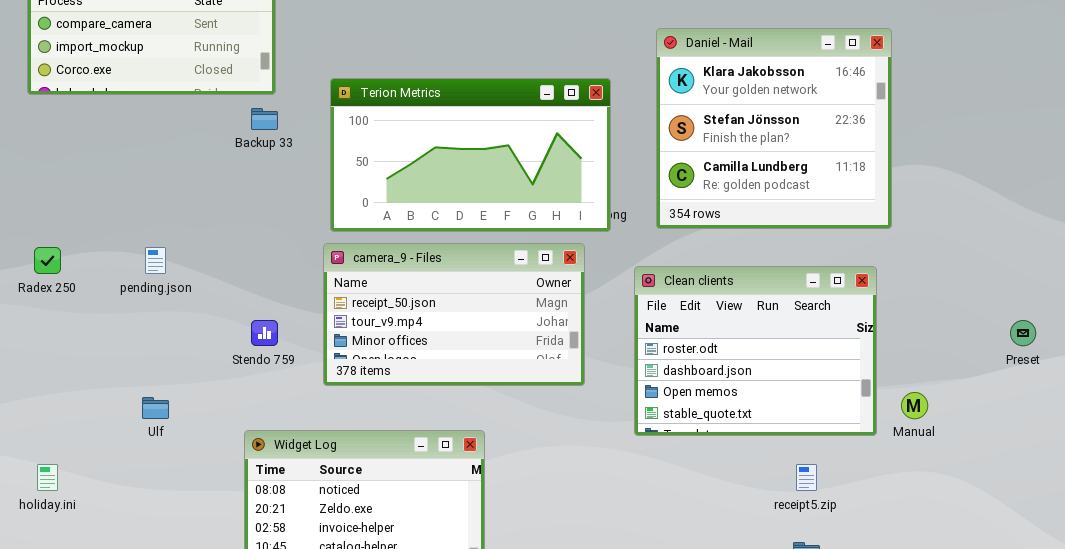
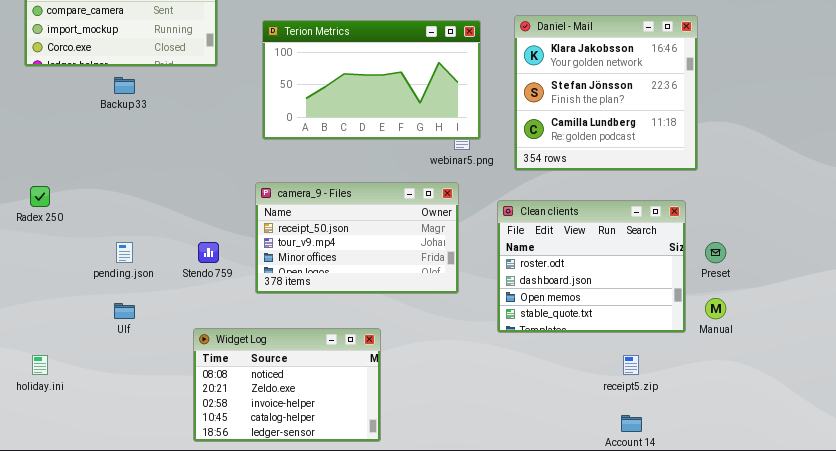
Terion Metrics: [330,78,611,232] -> [262,20,481,140], moved
Backup 33: [251,108,278,130] -> [114,77,135,94], moved
pending.json: [145,247,166,274] -> [116,242,133,263], moved
Preset: [1010,320,1036,346] -> [705,242,726,263], moved

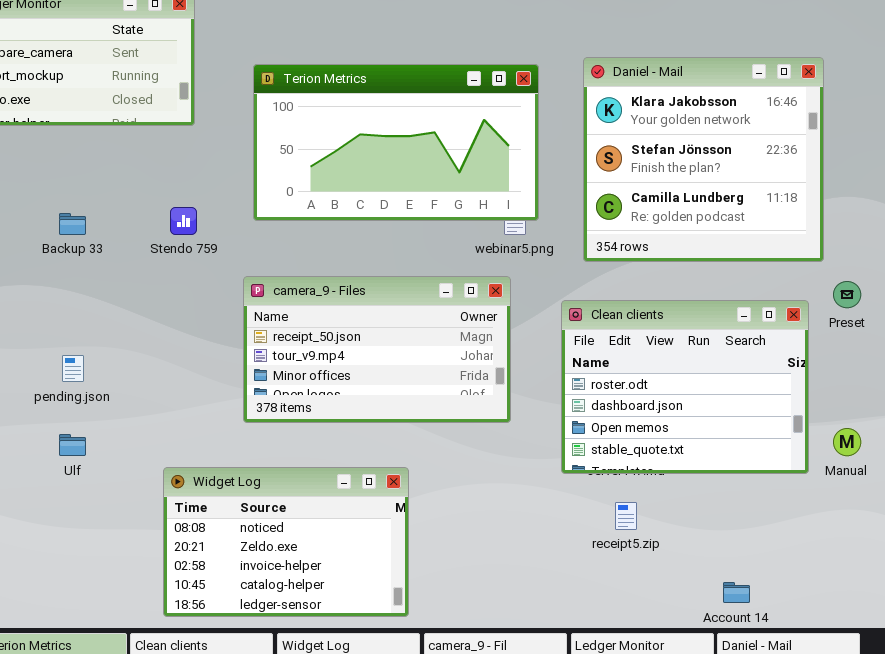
Backup 33: [114,77,135,94] -> [59,213,86,235], moved
Stendo 759: [198,242,219,263] -> [170,207,197,235], moved
Preset: [705,242,726,263] -> [833,281,861,308], moved
receipt5.zip: [623,355,639,375] -> [615,502,637,530], moved

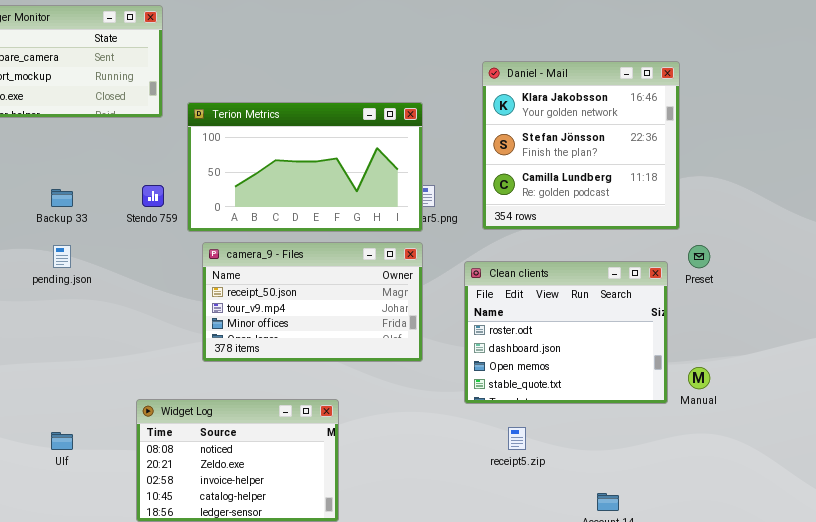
Terion Metrics: [253,64,539,221] -> [187,102,423,232], moved
pending.json: [62,355,84,382] -> [53,245,71,268], moved
Ulf: [59,434,86,456] -> [51,432,73,450], moved

